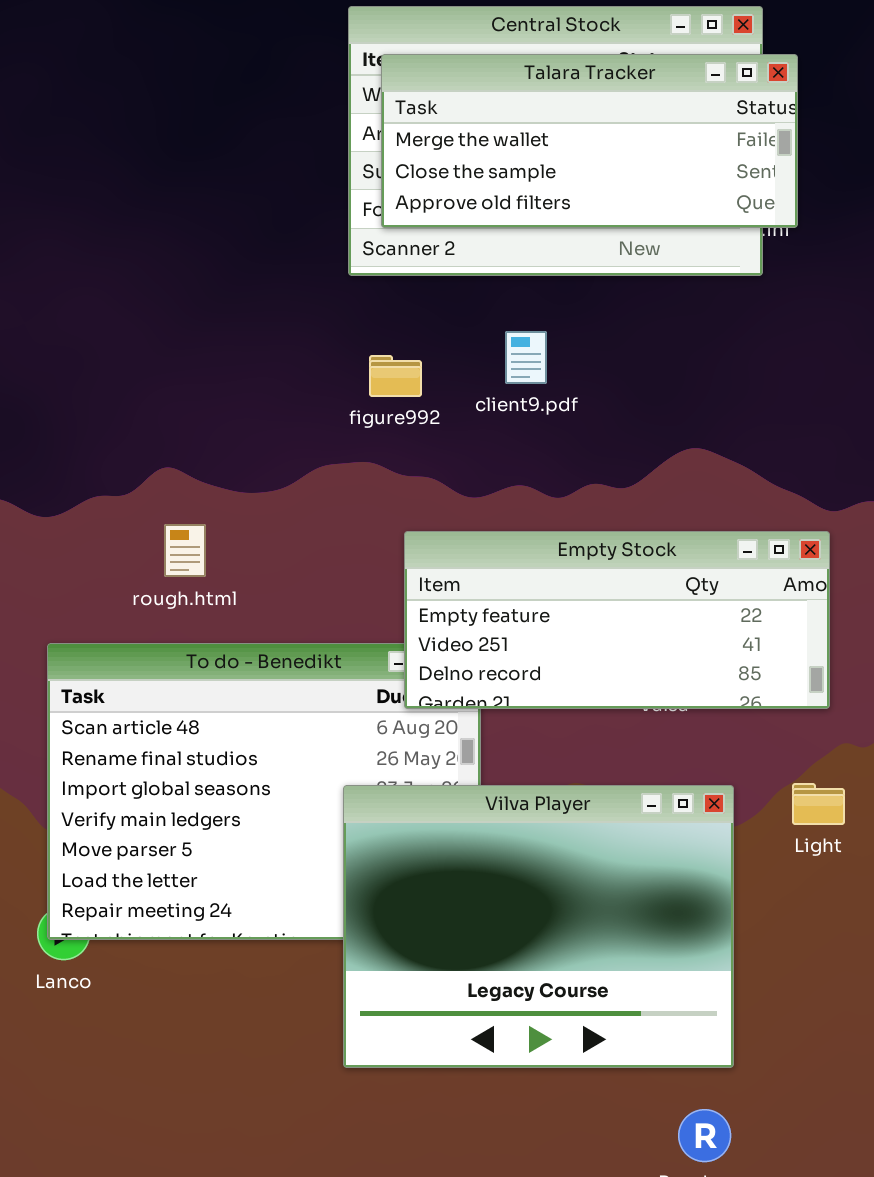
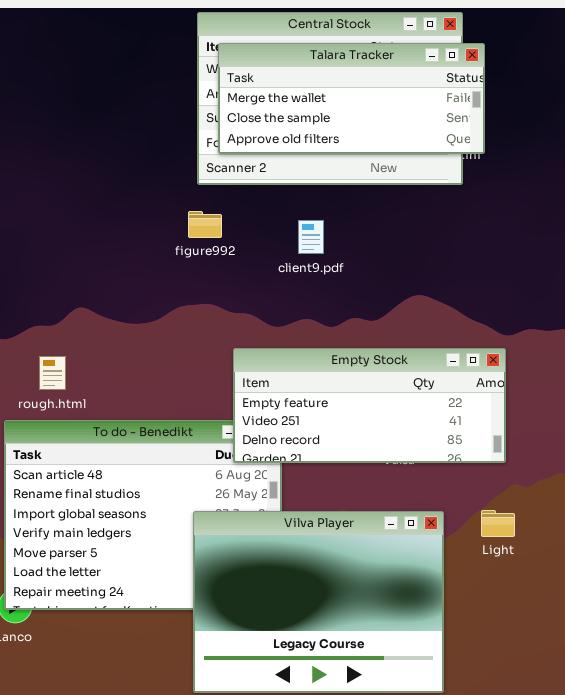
figure992: [369,355,422,397] -> [188,211,222,238], moved
rough.html: [164,524,206,577] -> [39,356,66,390], moved

